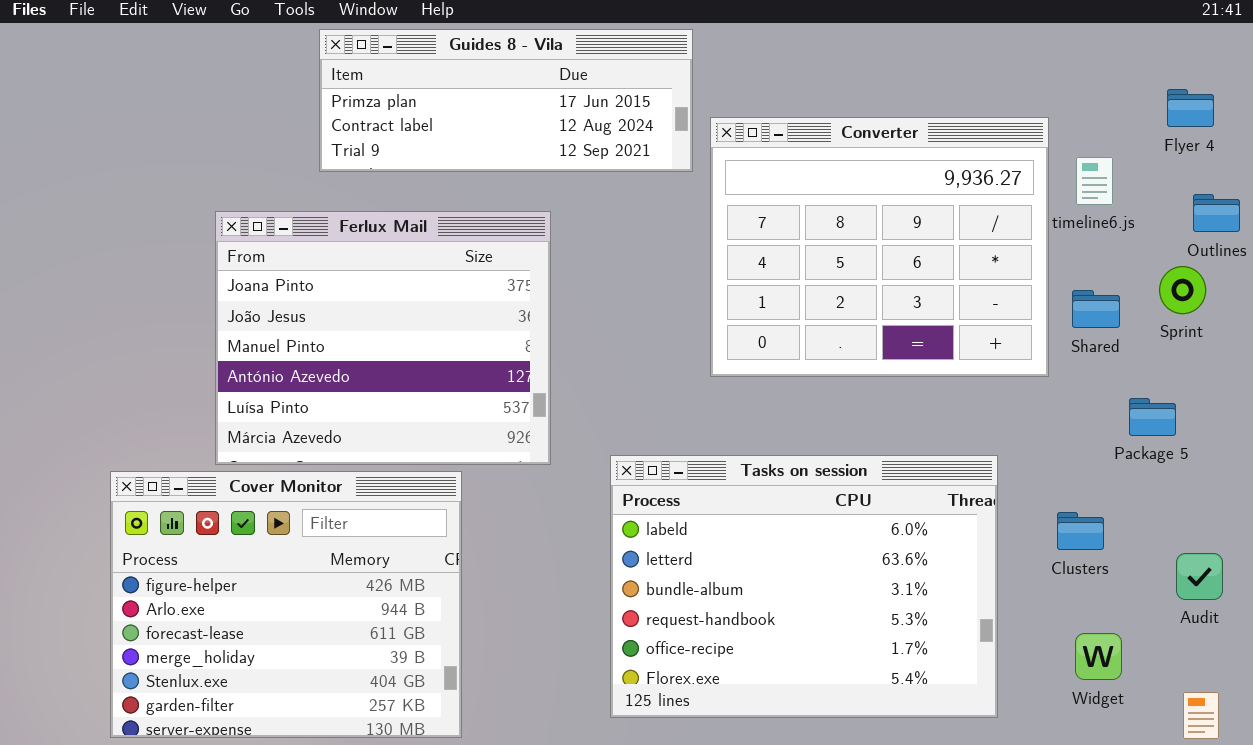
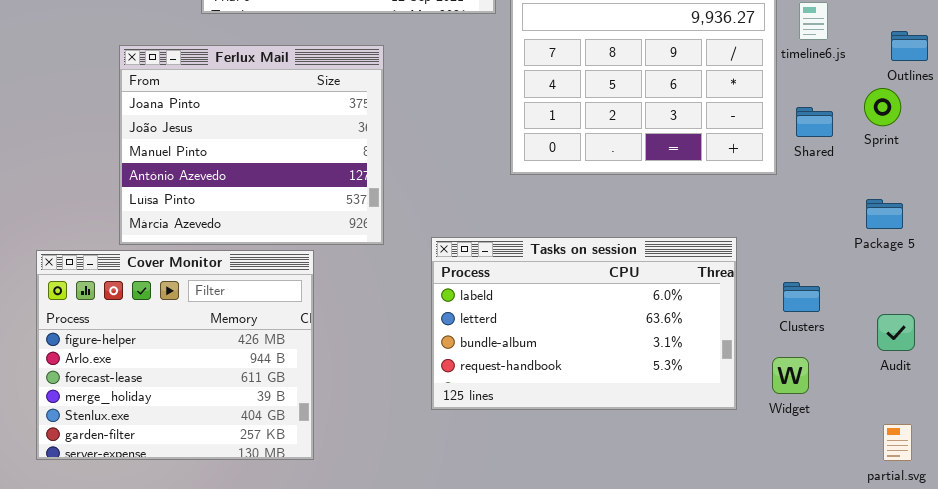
Package 5: [1129,398,1176,436] -> [866,199,903,229], moved
Tasks on session: [610,455,998,718] -> [431,237,737,410], resized
Widget: [1075,633,1122,680] -> [772,357,809,394], moved

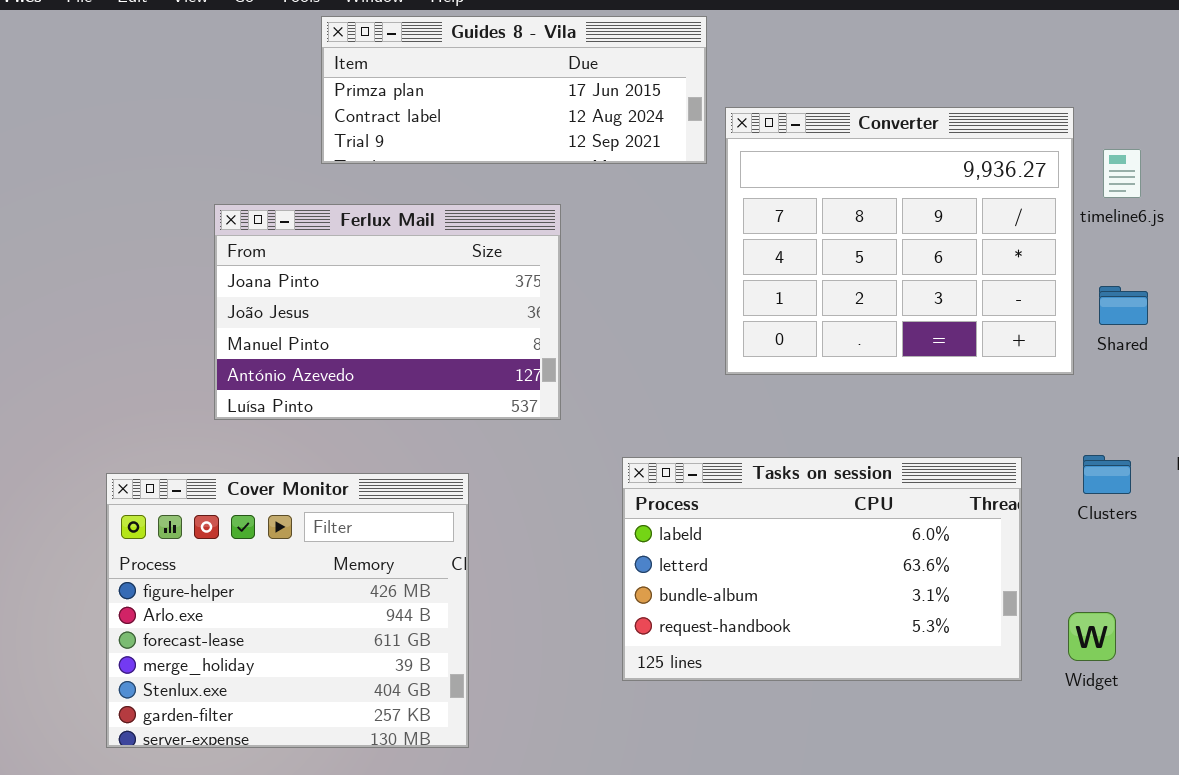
Ferlux Mail: [119,45,384,245] -> [214,204,561,420], resized
Clusters: [783,282,820,312] -> [1083,455,1131,494], moved

